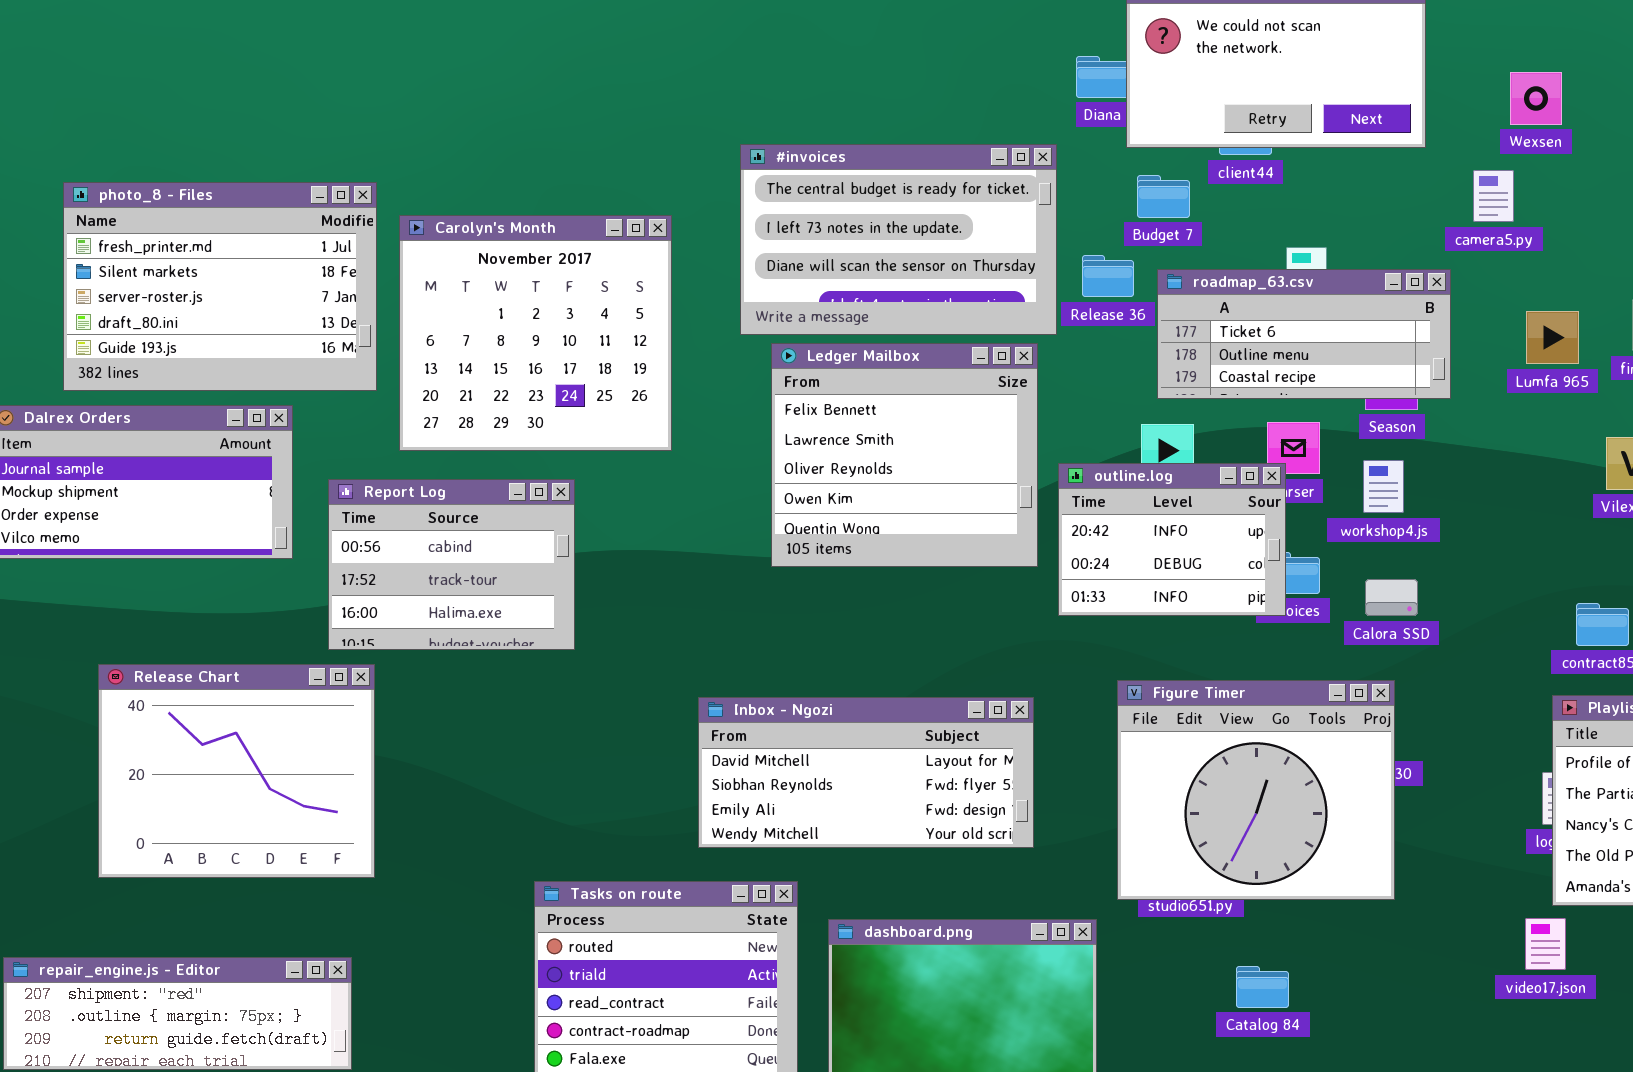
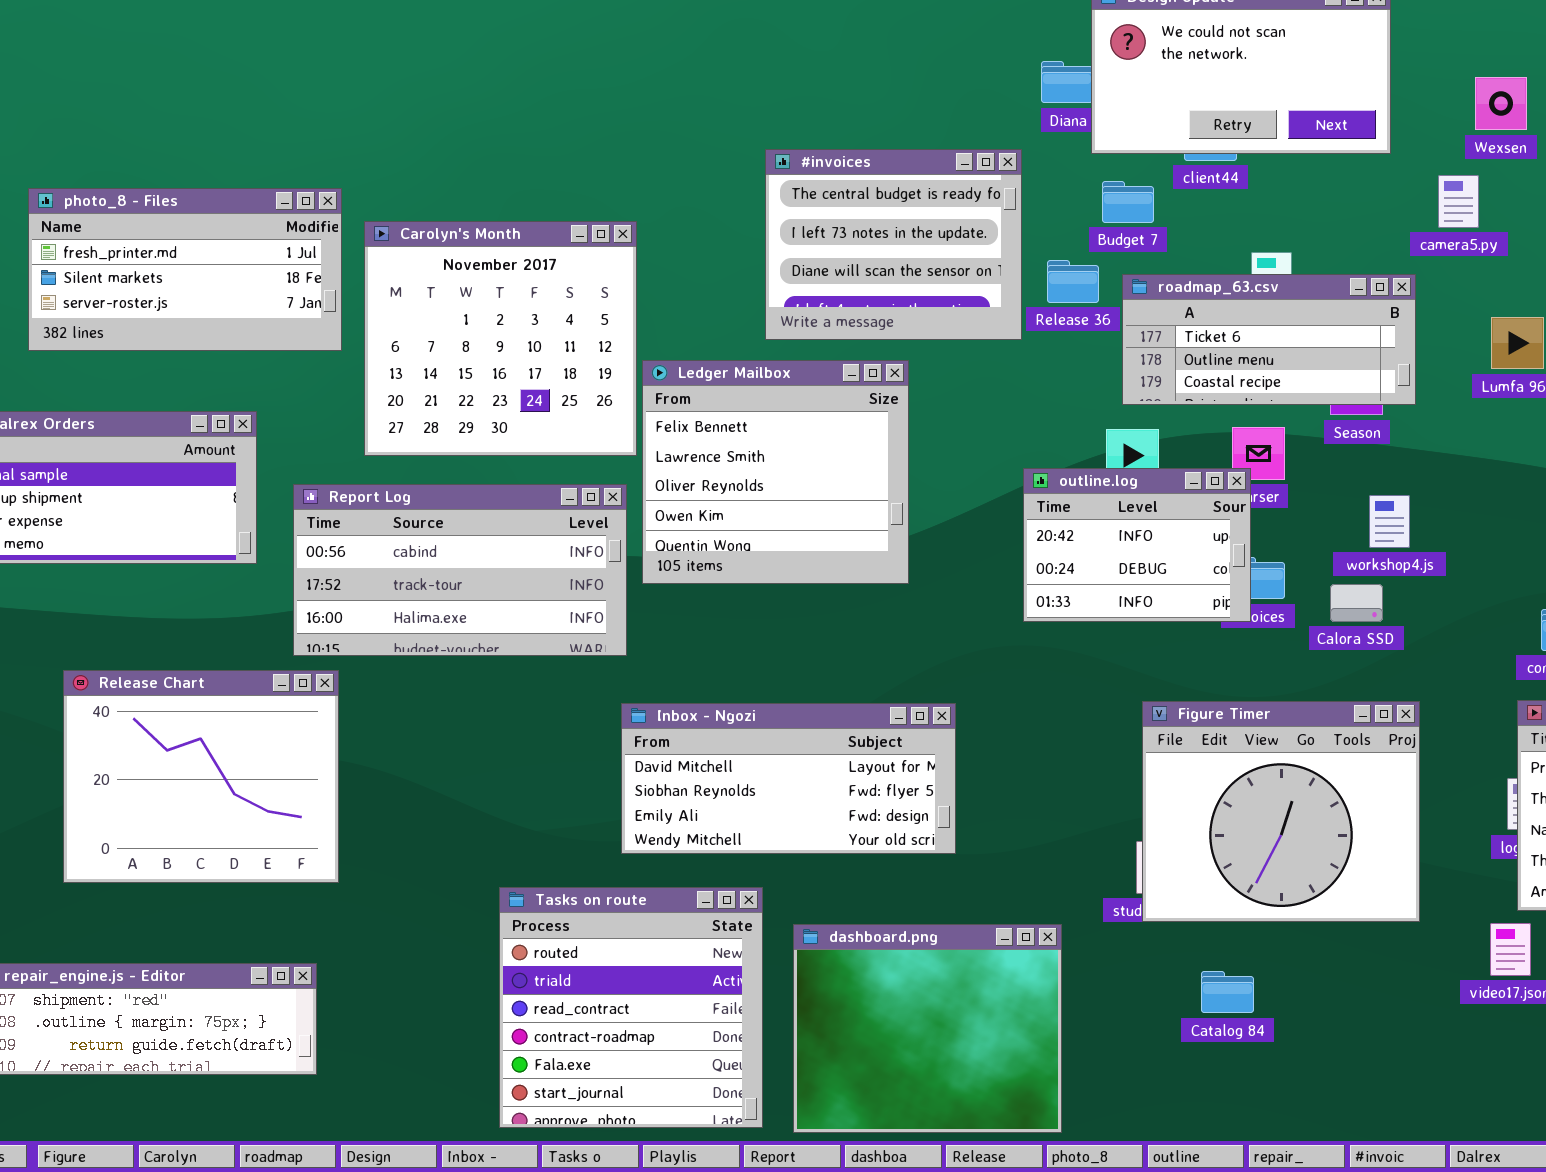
#invoices: [740,144,1057,335] -> [765,149,1022,340], resized
photo_8 - Files: [63,182,377,391] -> [28,188,342,351], resized
Ledger Mailbox: [771,343,1038,567] -> [642,360,909,584], moved
workshop4.js: [1363,460,1404,513] -> [1369,495,1410,548], moved
Report Log: [328,479,575,650] -> [293,484,627,656], resized
Figure Timer: [1117,680,1395,900] -> [1142,701,1420,922], moved
Inbox - Ngozi: [698,697,1034,848] -> [621,703,956,854], moved

